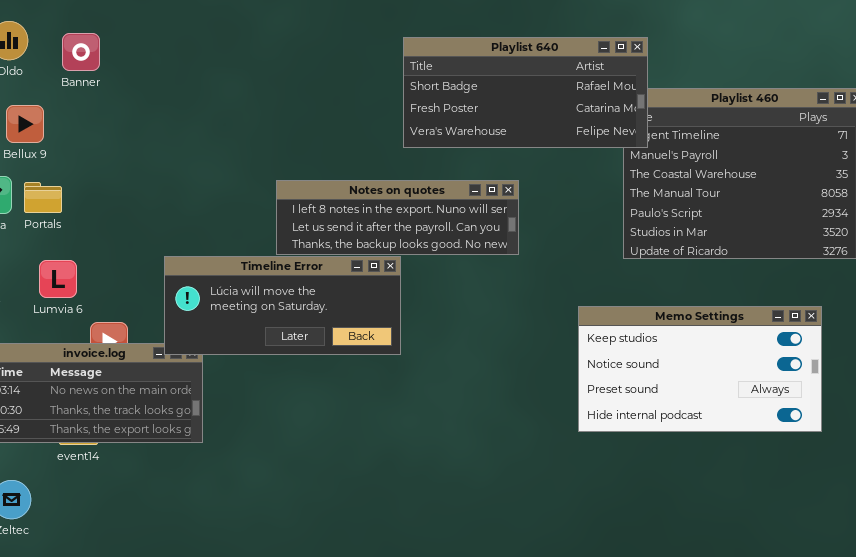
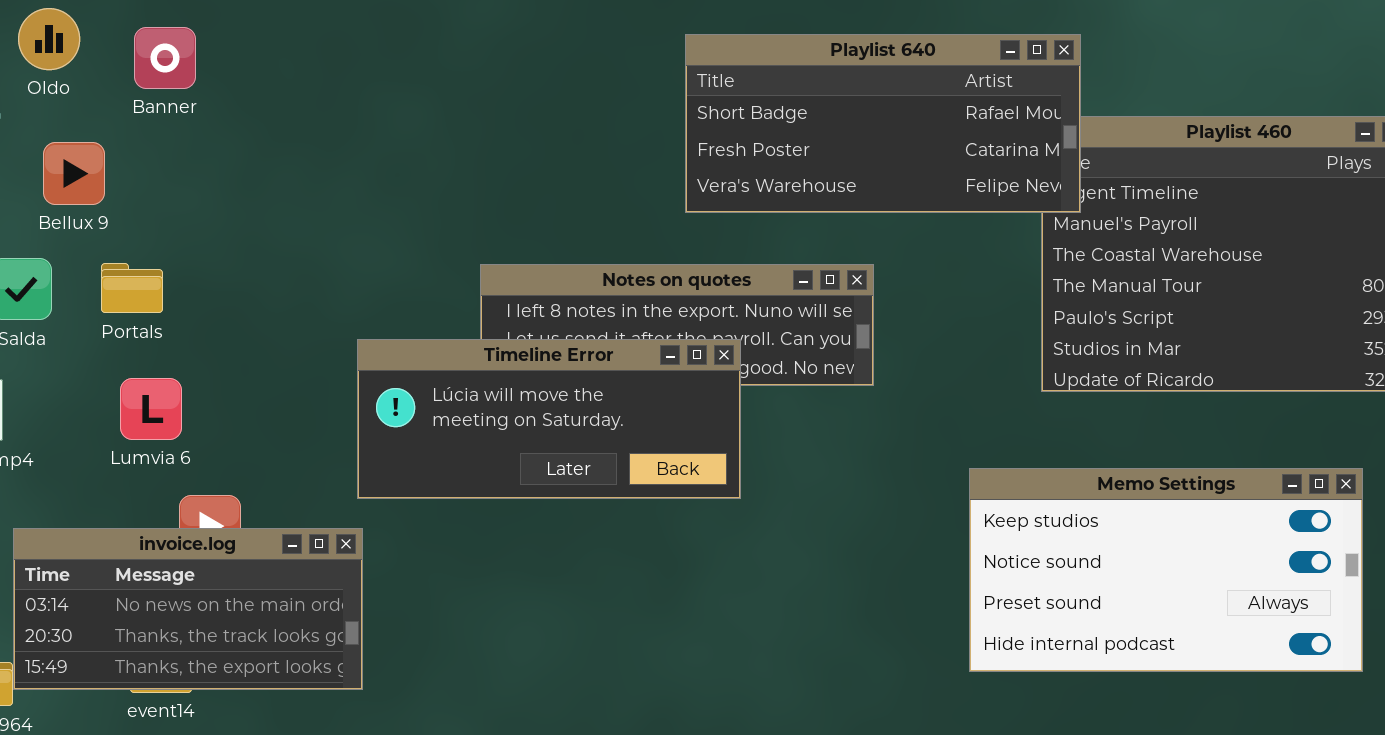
Portals: [24,182,62,213] -> [101,263,163,313], moved
Timeline Error: [164,256,401,355] -> [357,339,741,499], moved
Lumvia 6: [39,260,77,298] -> [120,378,182,440], moved

